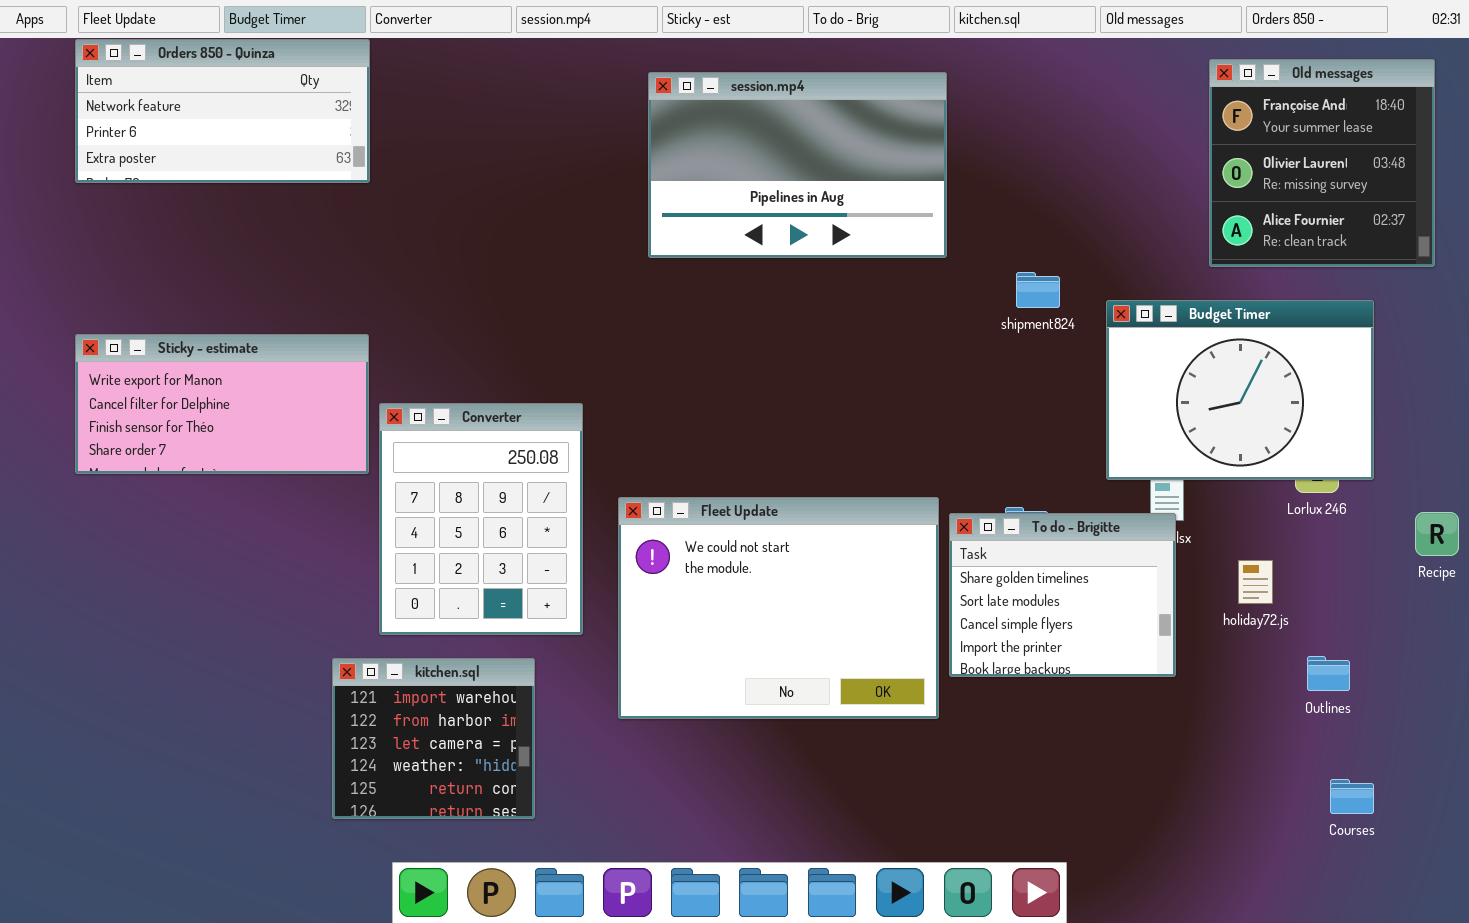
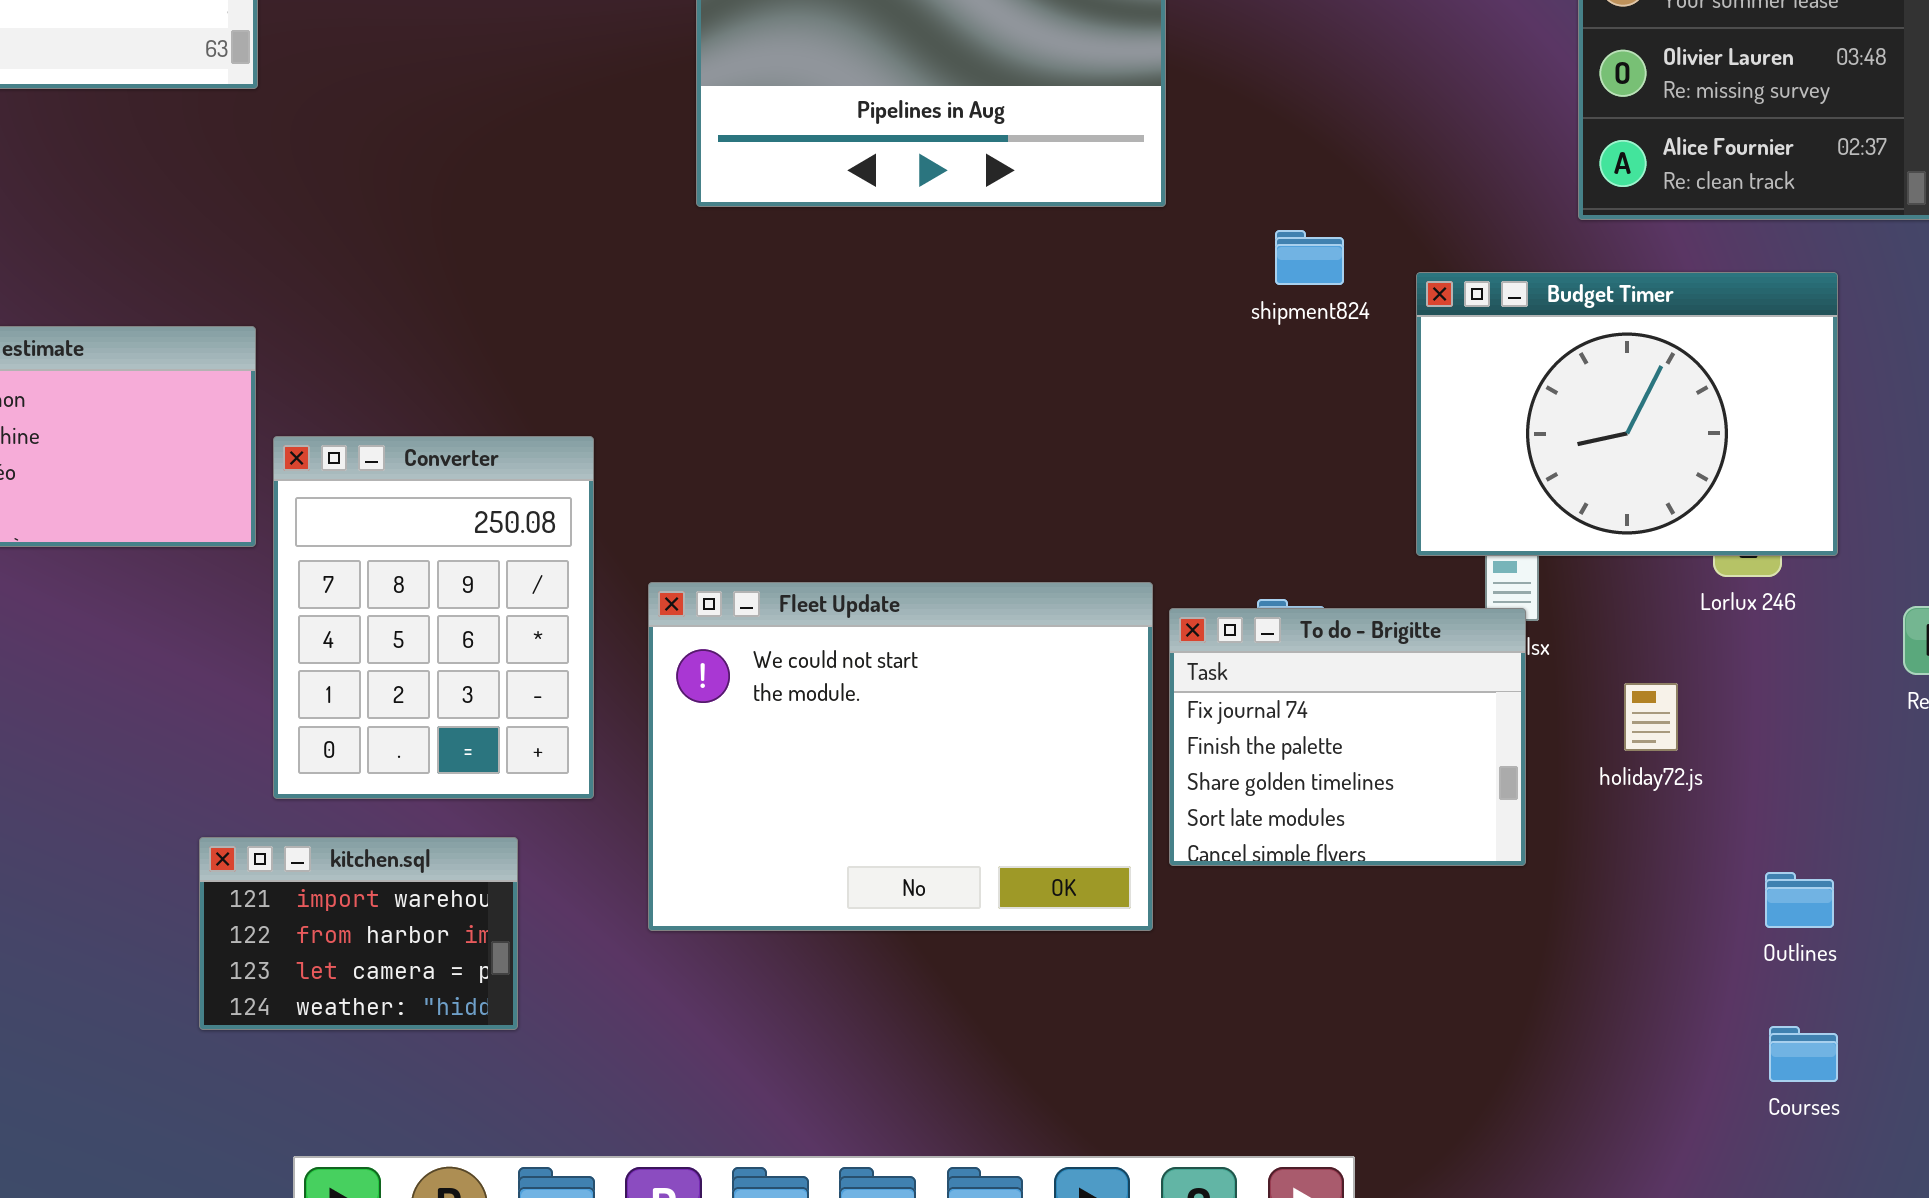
To do - Brigitte: [949,513,1176,677] -> [1169,608,1526,866], scrolled up 2 rows
Outlines: [1307,656,1350,691] -> [1765,872,1834,928], moved
kitchen.sql: [332,658,535,819] -> [199,837,518,1030], resized

